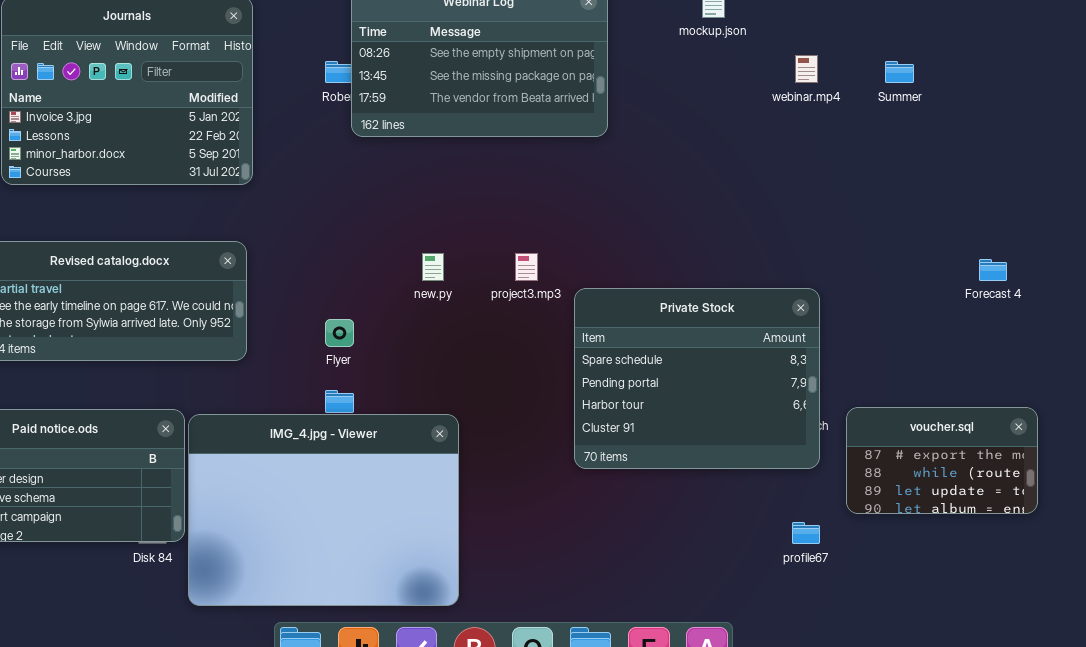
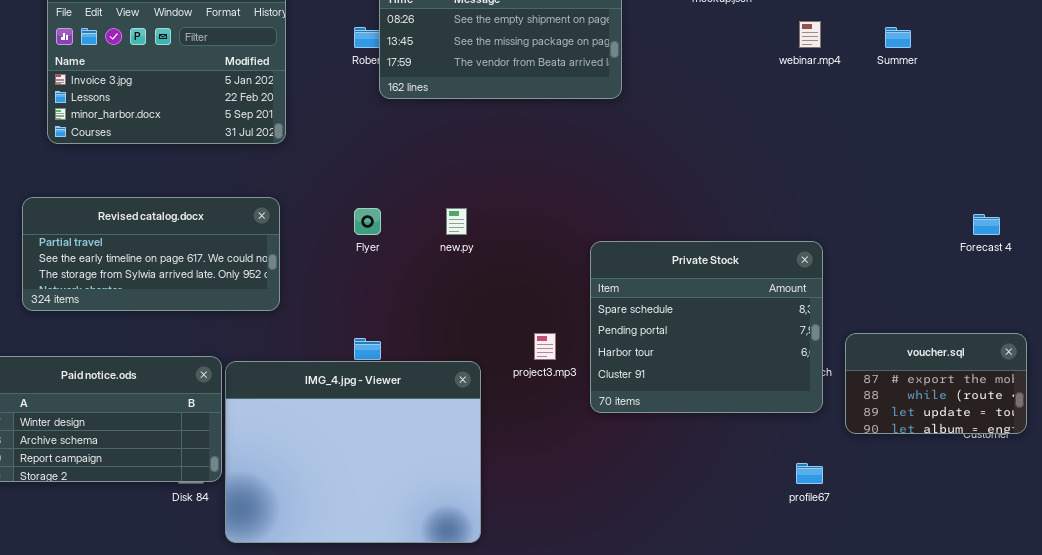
project3.mp3: [515,253,538,281] -> [534,333,556,360], moved
Flyer: [325,319,354,347] -> [354,208,381,235], moved
voucher.sql: [846,407,1038,514] -> [845,333,1027,434], moved

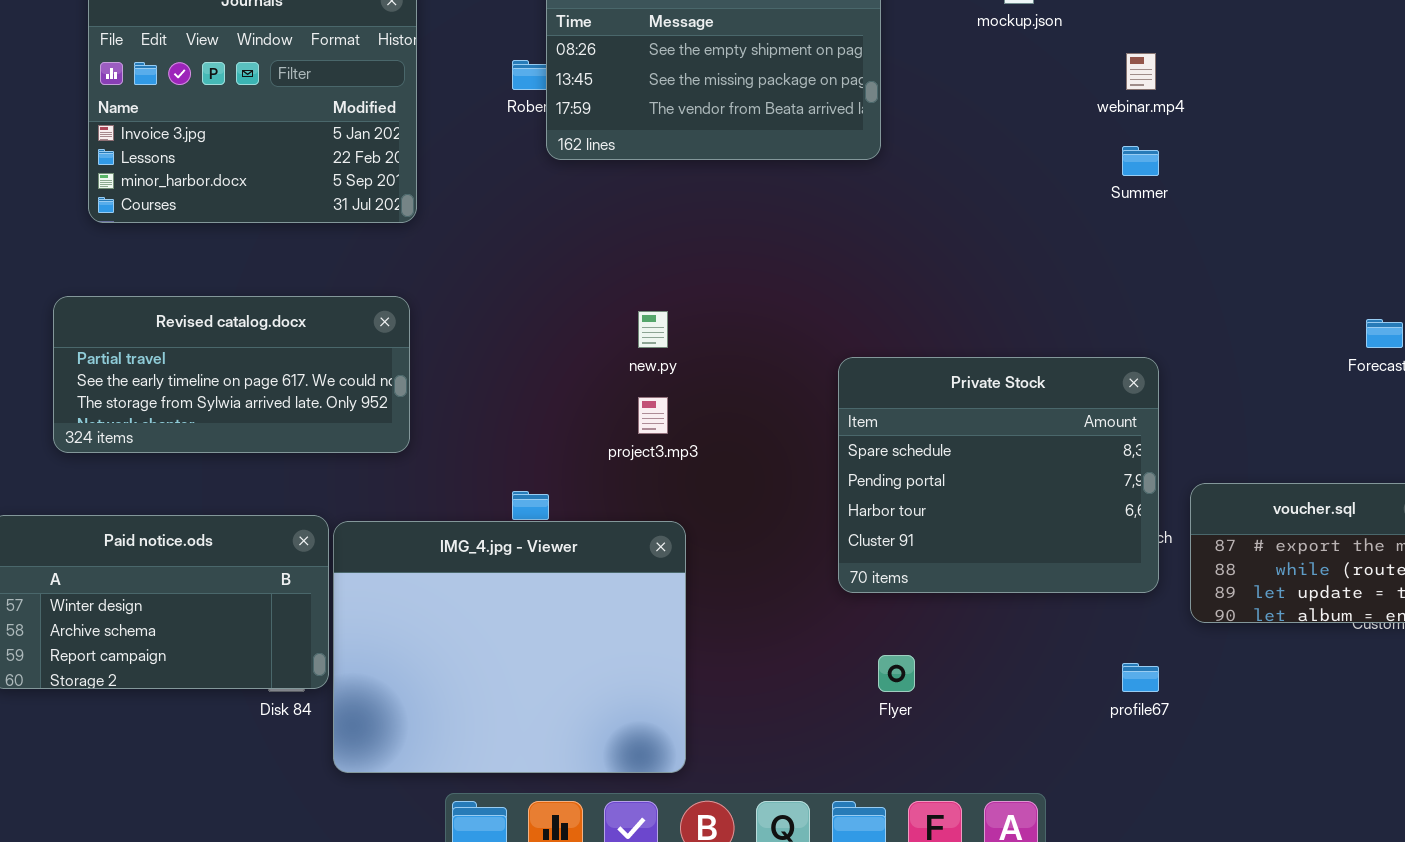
Summer: [885,27,911,48] -> [1122,146,1159,176], moved
Flyer: [354,208,381,235] -> [878,655,915,692], moved
project3.mp3: [534,333,556,360] -> [638,397,668,434], moved

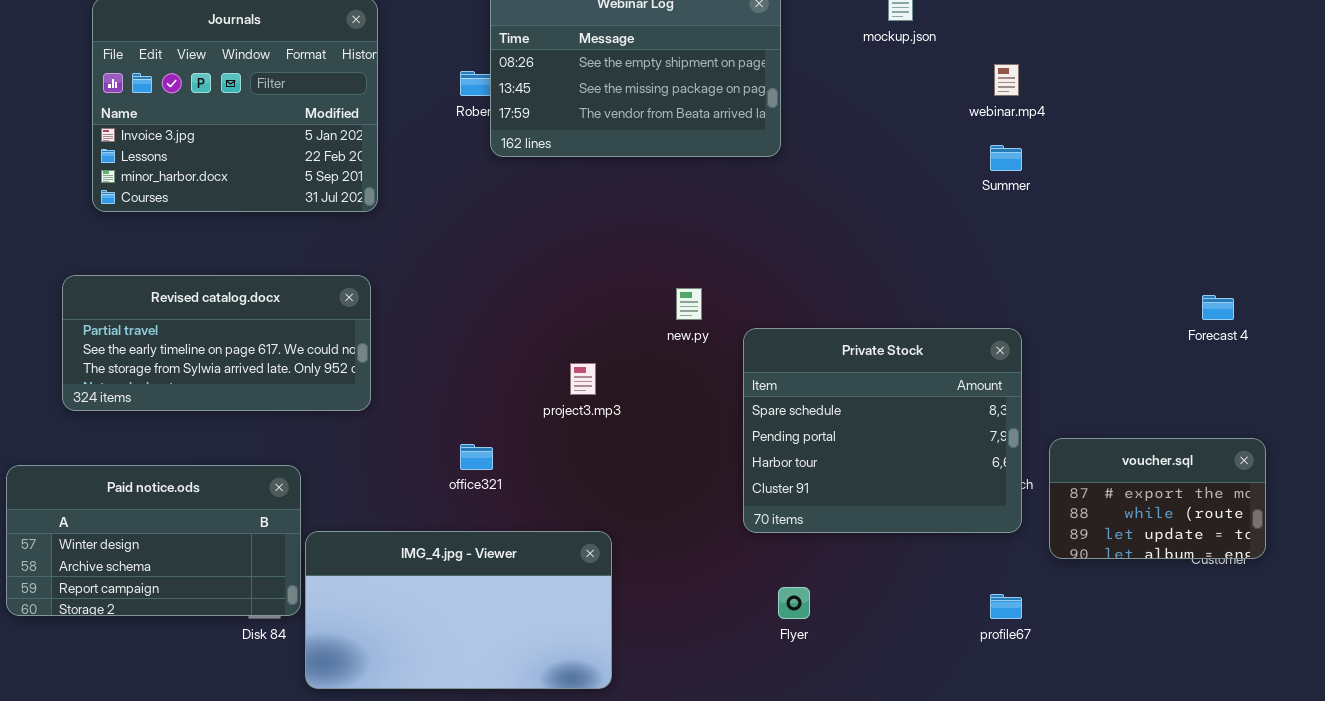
new.py: [638,311,668,348] -> [676,288,702,320], moved
IMG_4.jpg - Viewer: [333,521,686,773] -> [305,531,612,689], resized

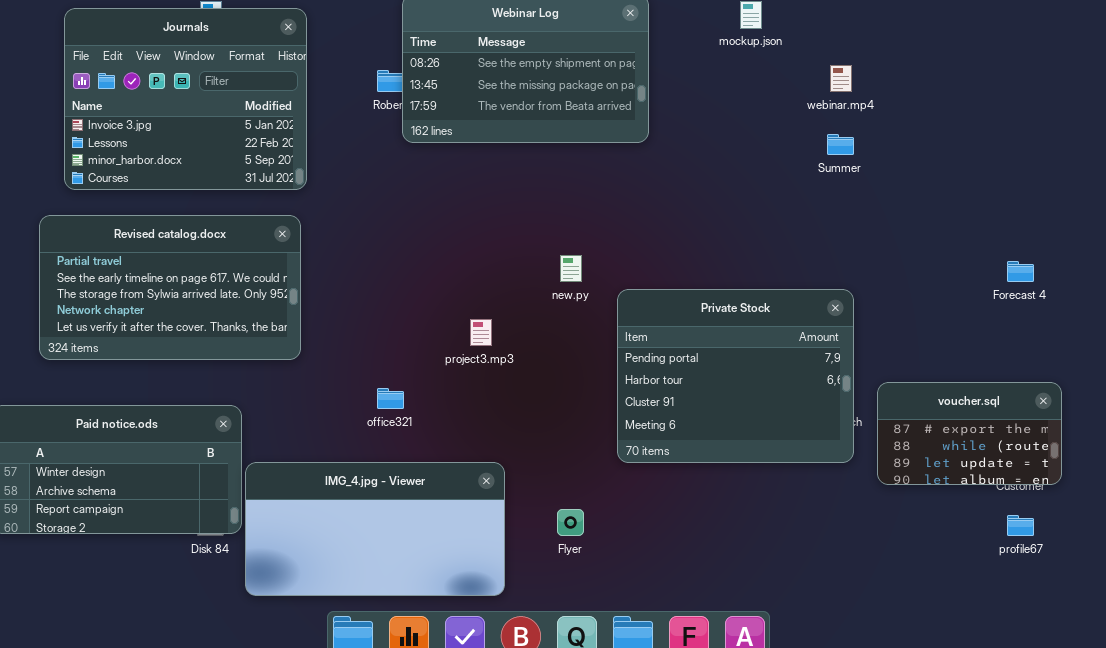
Revised catalog.docx: [62,275,371,411] -> [39,215,301,360], resized
Private Stock: [743,328,1022,533] -> [617,289,854,463], scrolled down 1 row
Flyer: [778,587,810,619] -> [557,509,584,536], moved
profile67: [990,594,1022,619] -> [1007,515,1034,536], moved

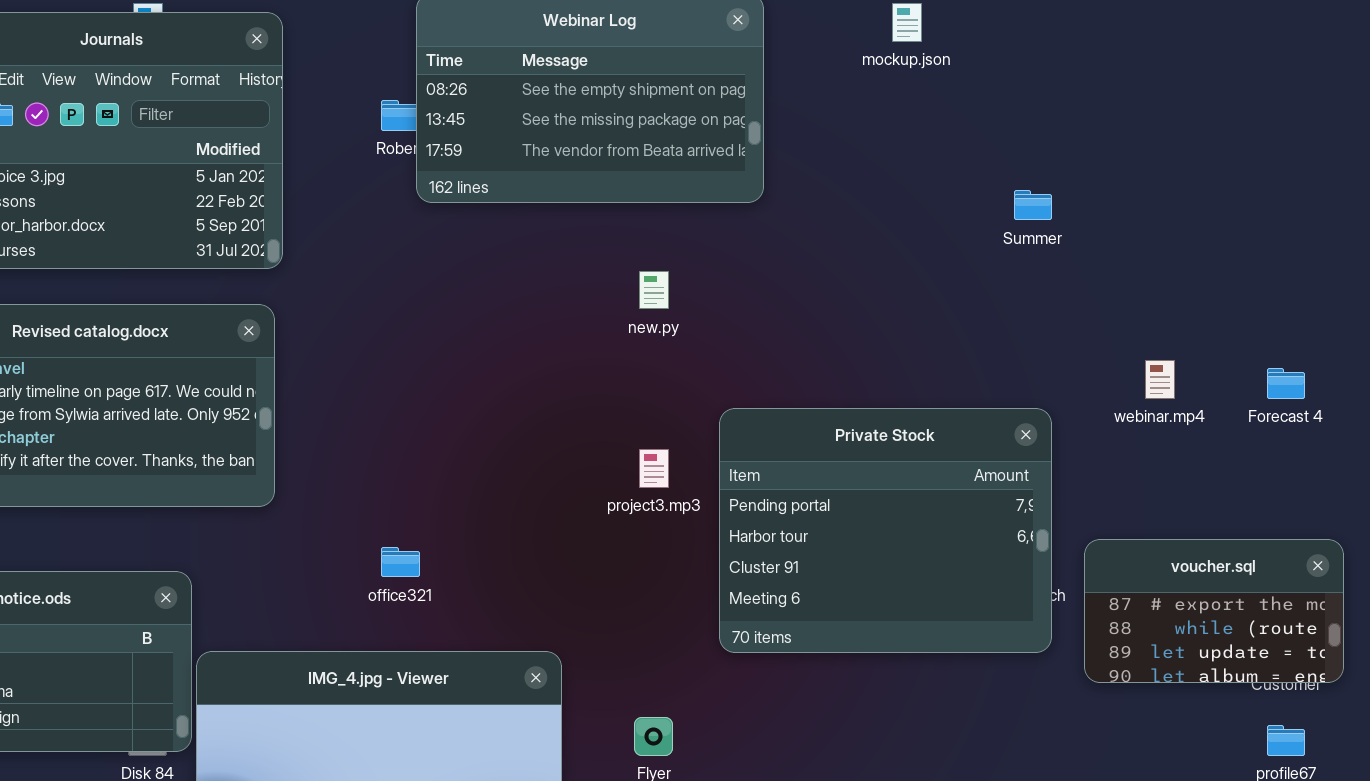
webinar.mp4: [830,65,852,92] -> [1145,360,1175,399], moved
new.py: [560,255,582,282] -> [639,271,669,309], moved
project3.mp3: [470,319,492,346] -> [639,449,669,488], moved

